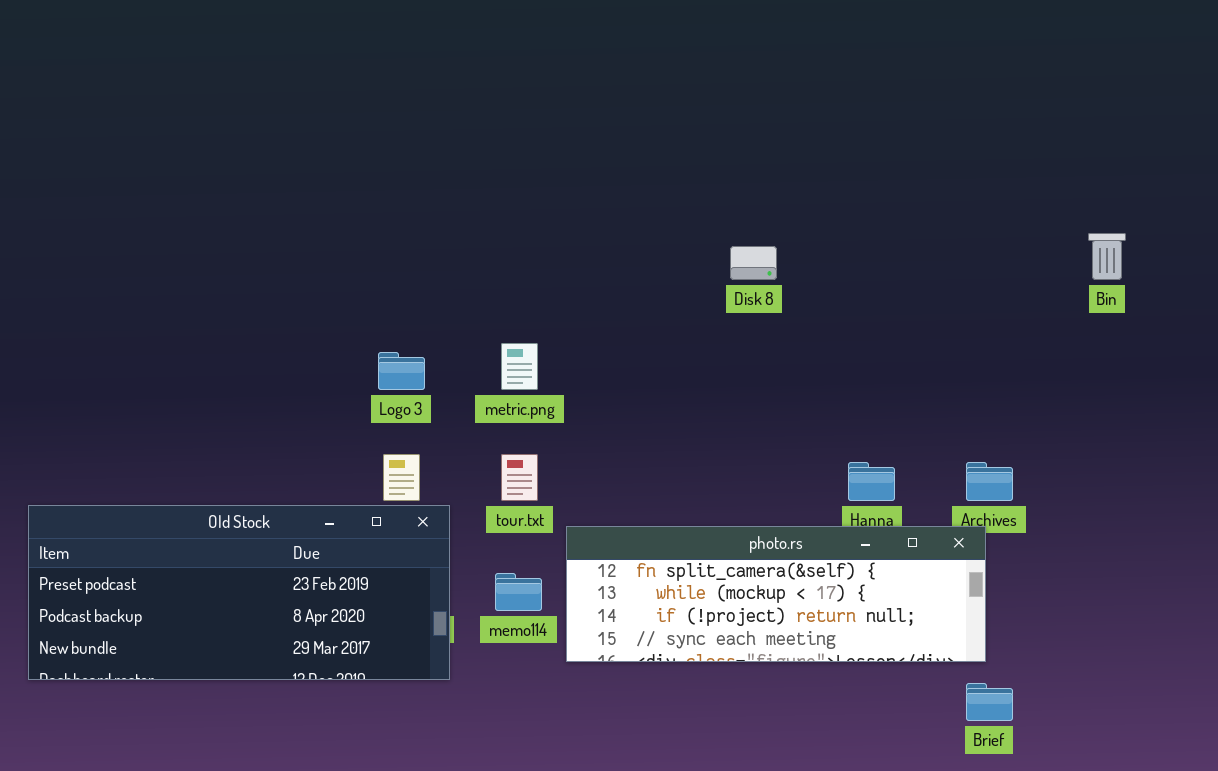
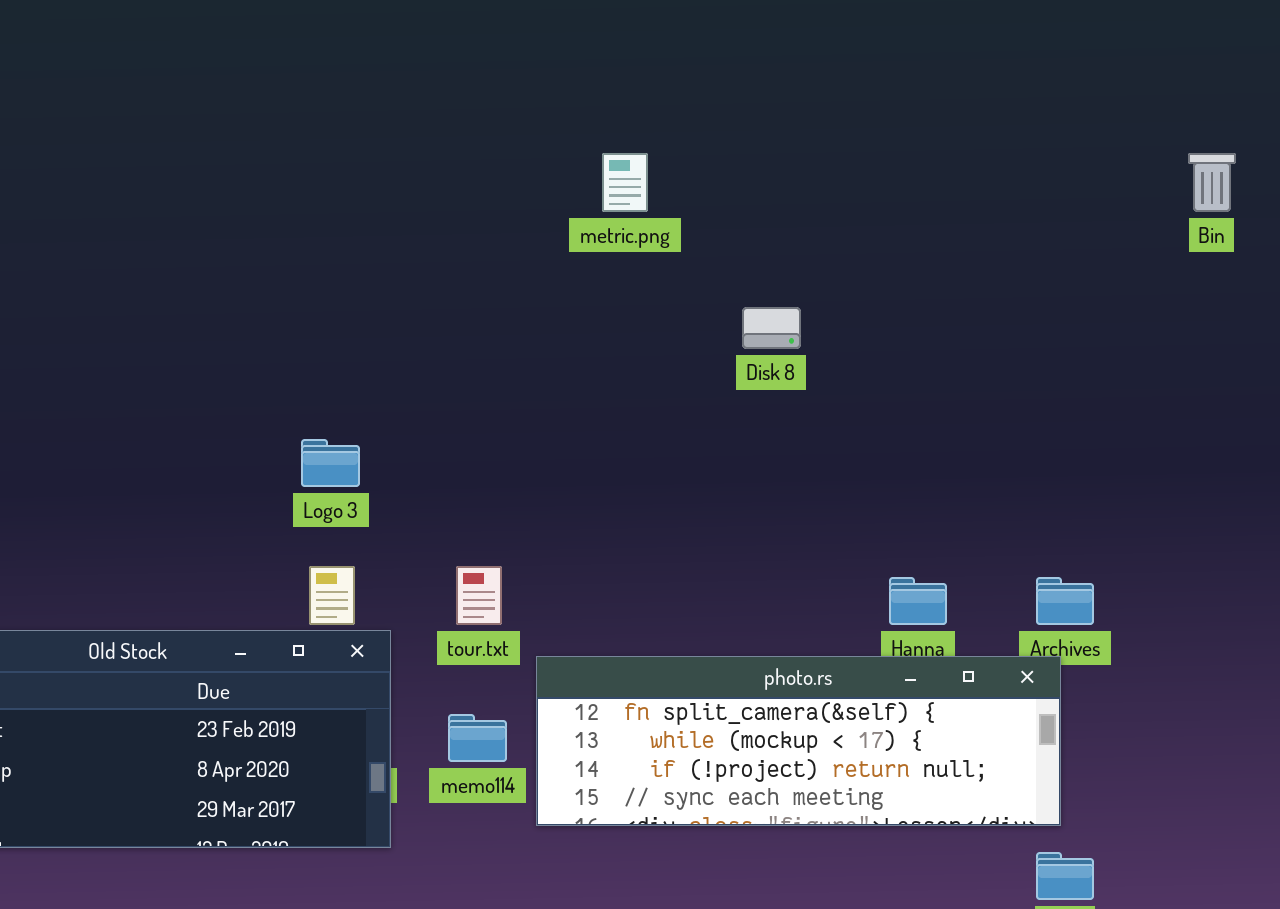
Bin: [1088,233,1126,280] -> [1188,153,1236,212], moved
metric.png: [501,343,538,390] -> [602,153,648,212], moved

